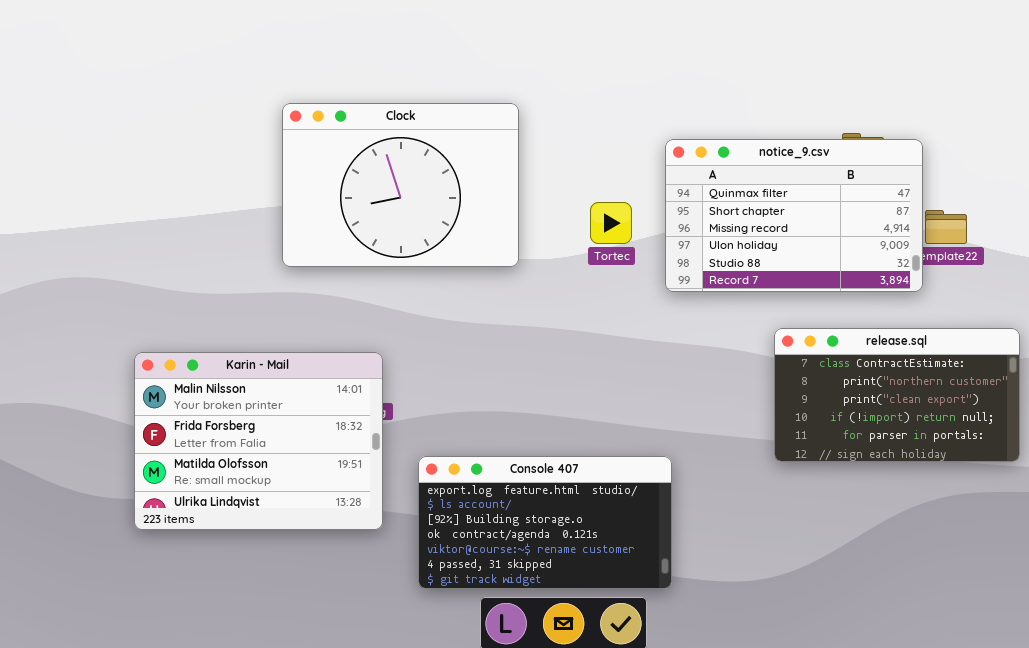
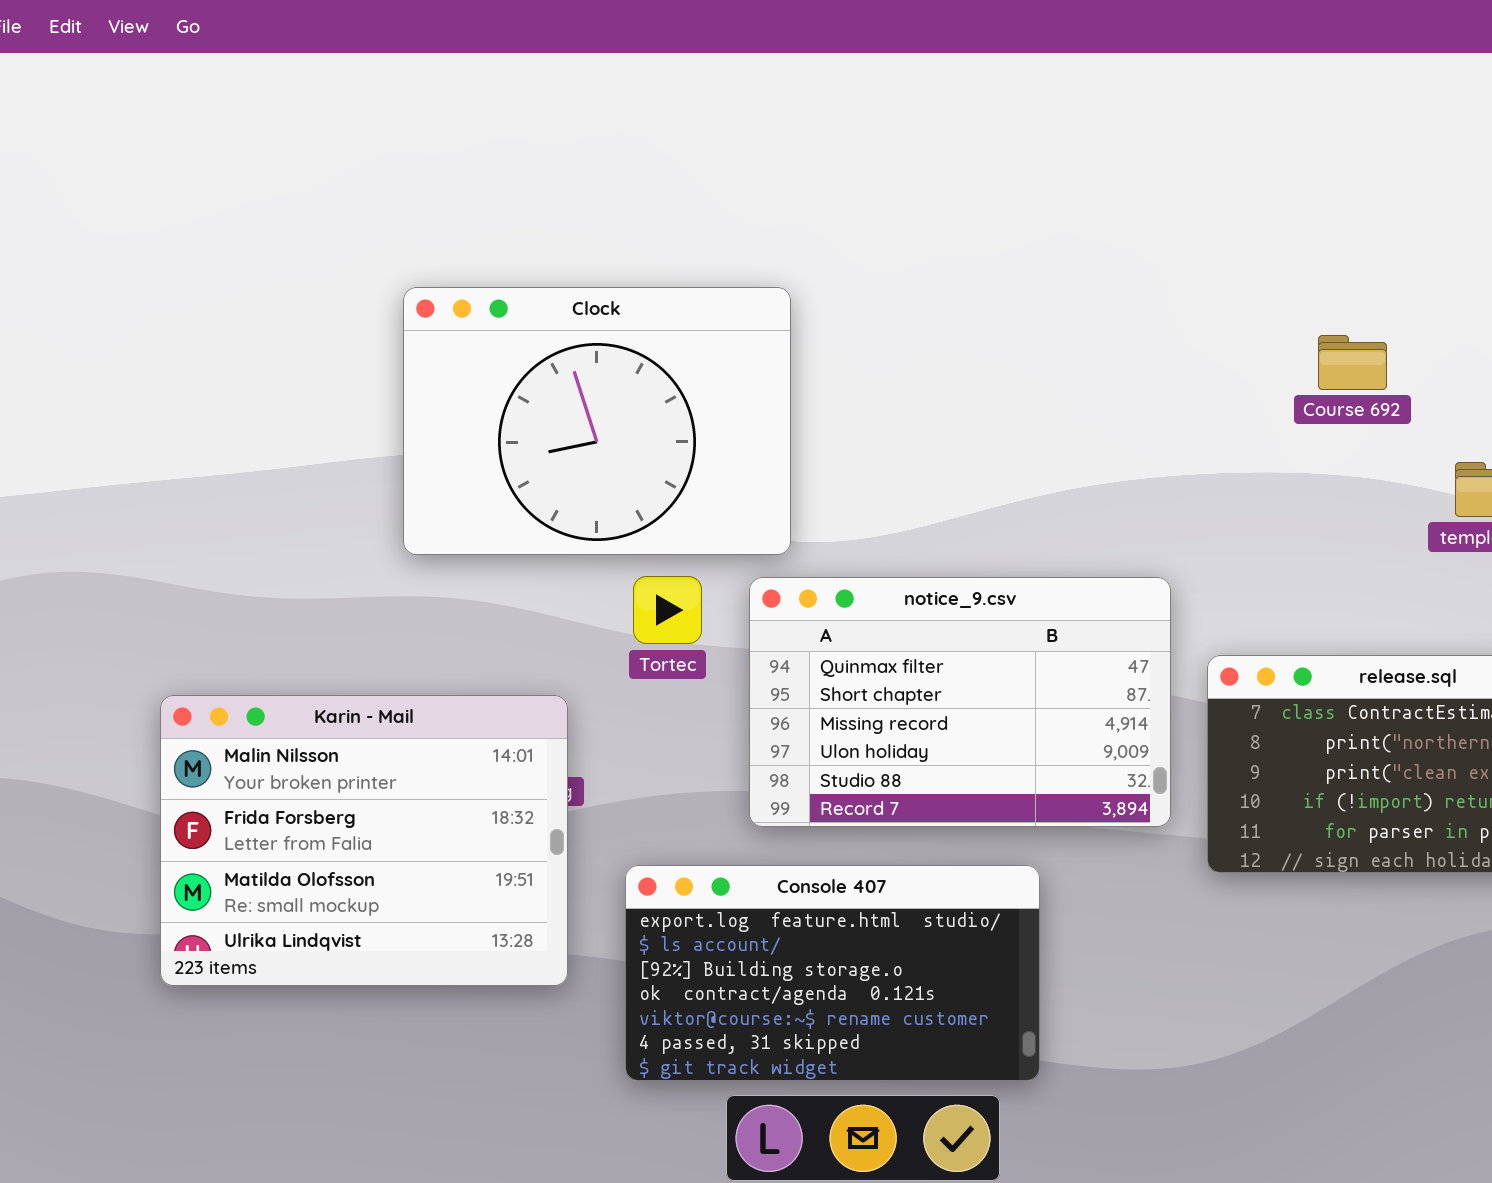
notice_9.csv: [665,139,923,292] -> [749,577,1171,827], moved
Tortec: [590,202,632,244] -> [633,576,702,644], moved

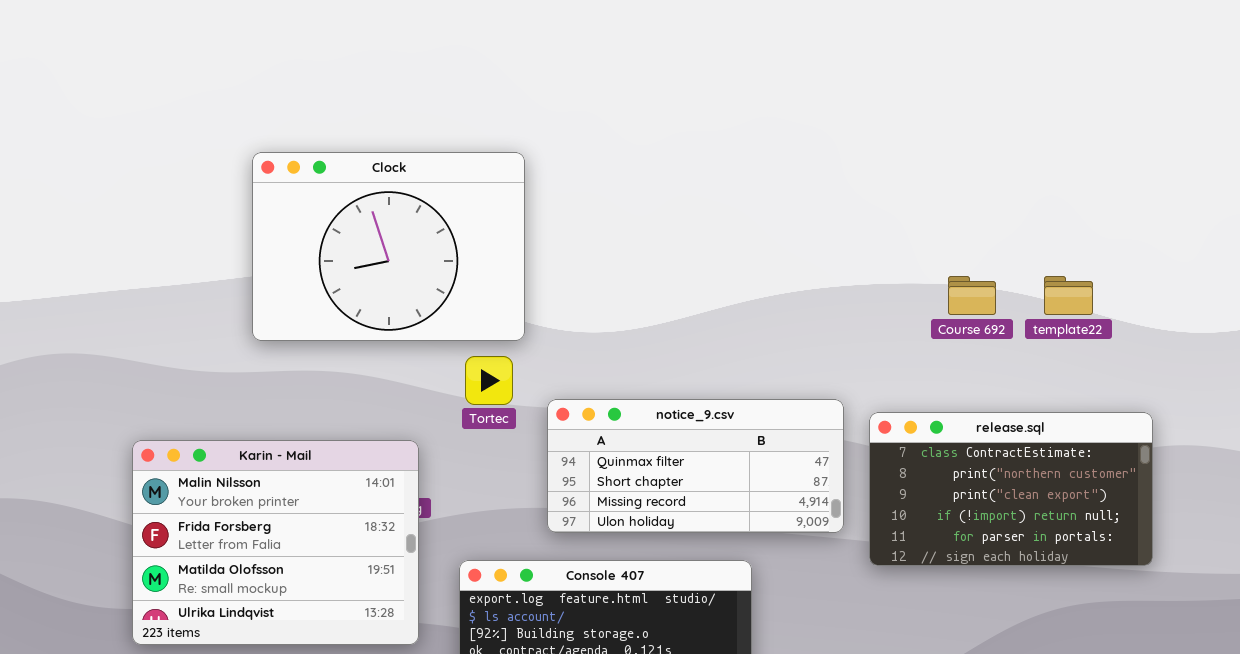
Clock: [403,287,791,555] -> [252,152,525,341], moved
Course 692: [1318,335,1387,390] -> [948,276,996,315], moved
notice_9.csv: [749,577,1171,827] -> [547,399,844,533], resized

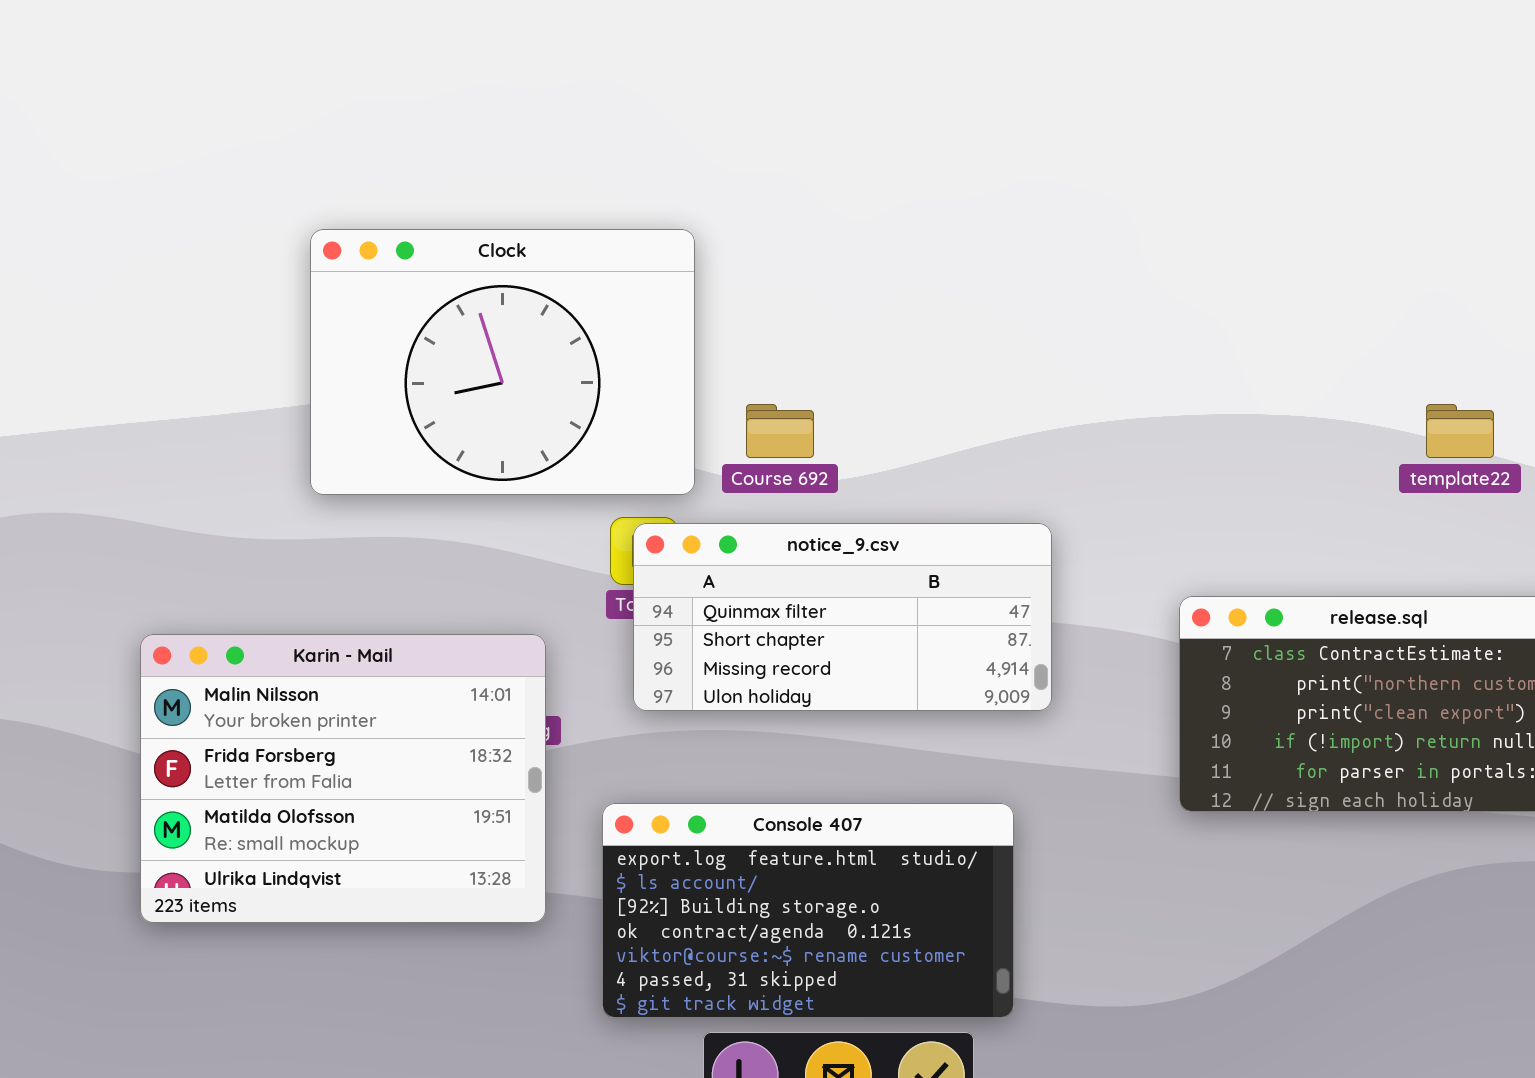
Course 692: [948,276,996,315] -> [746,404,814,458], moved
notice_9.csv: [547,399,844,533] -> [633,523,1052,711], moved

